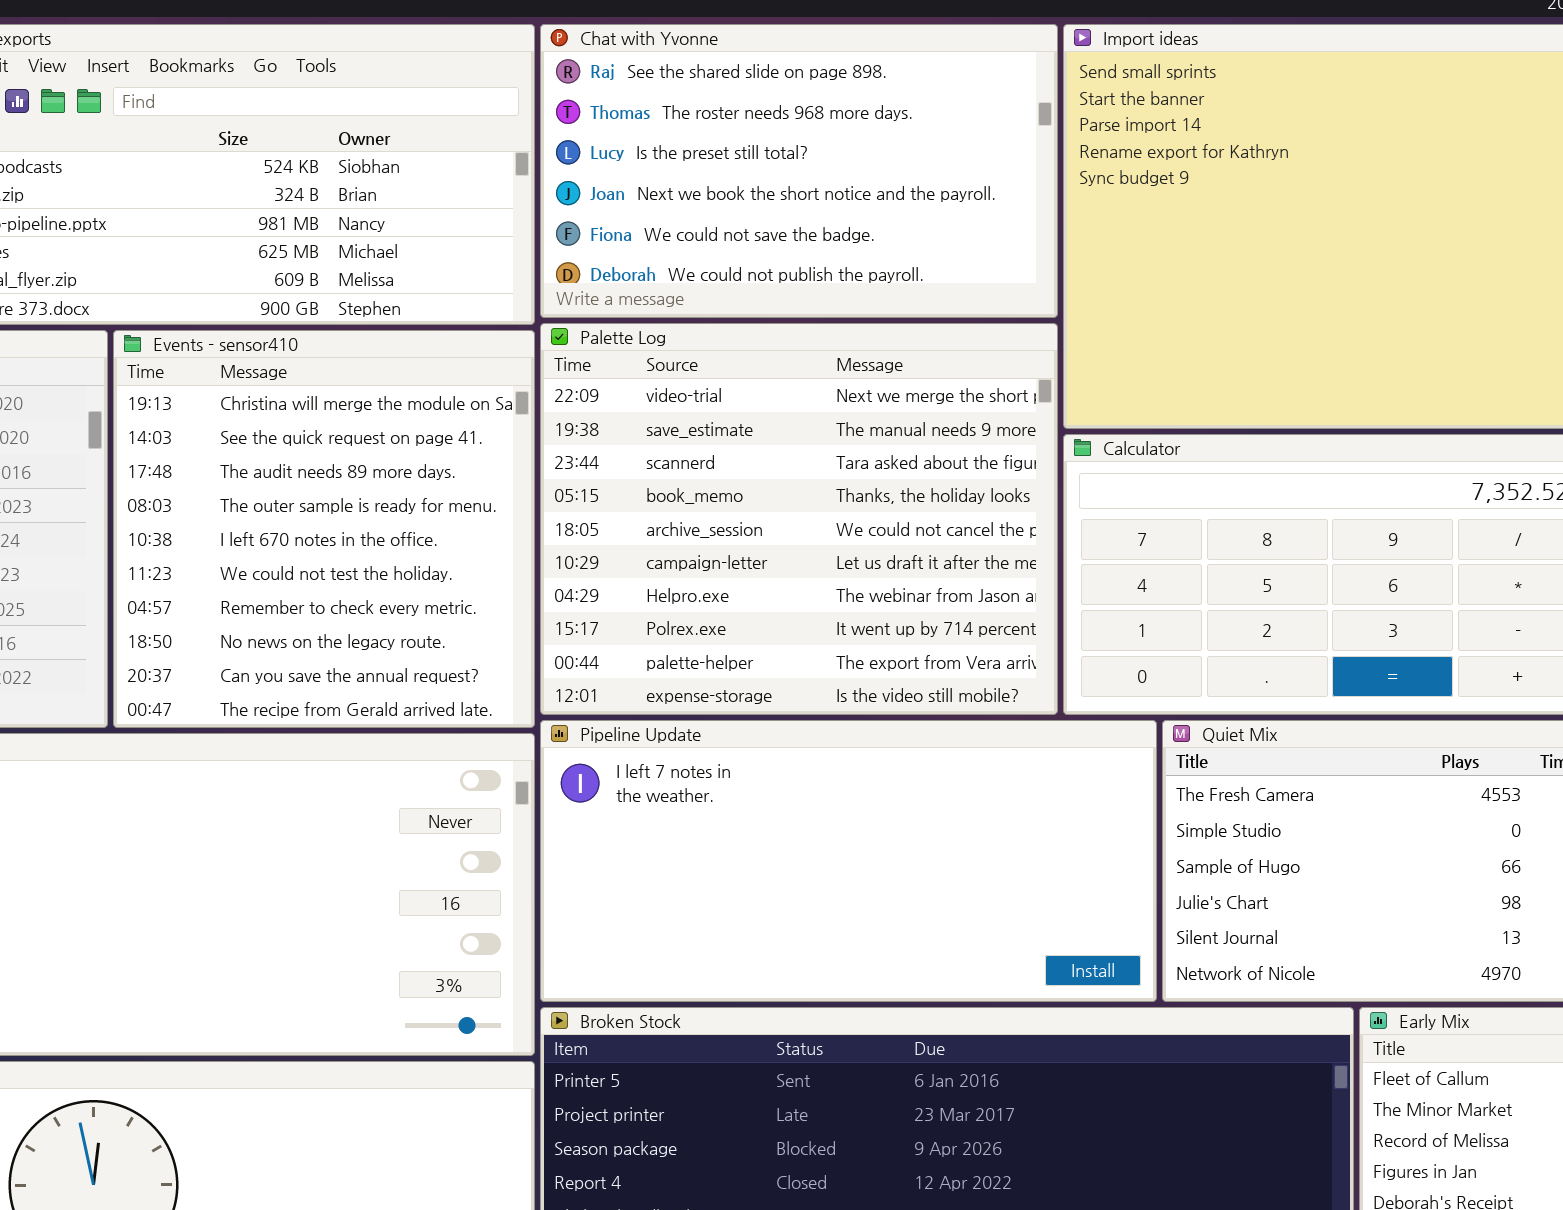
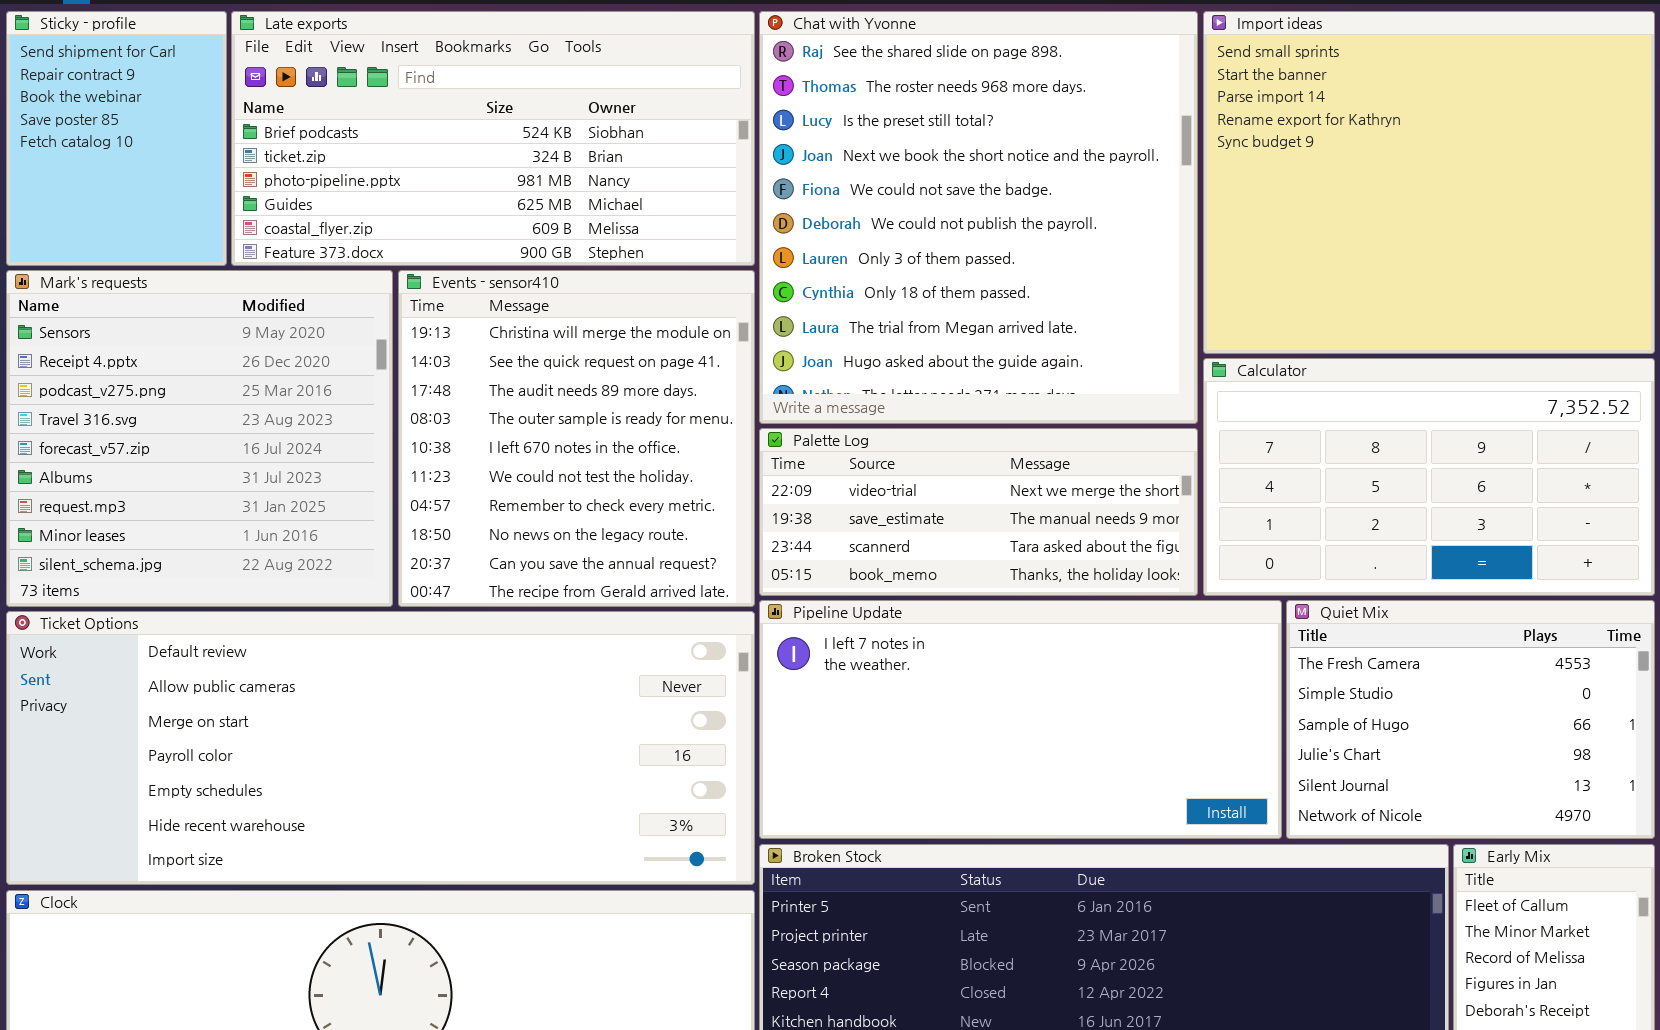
Chat with Yvonne: [540,24,1058,318] -> [759,11,1198,424], resized
Palette Log: [540,323,1058,715] -> [759,428,1198,596], resized

